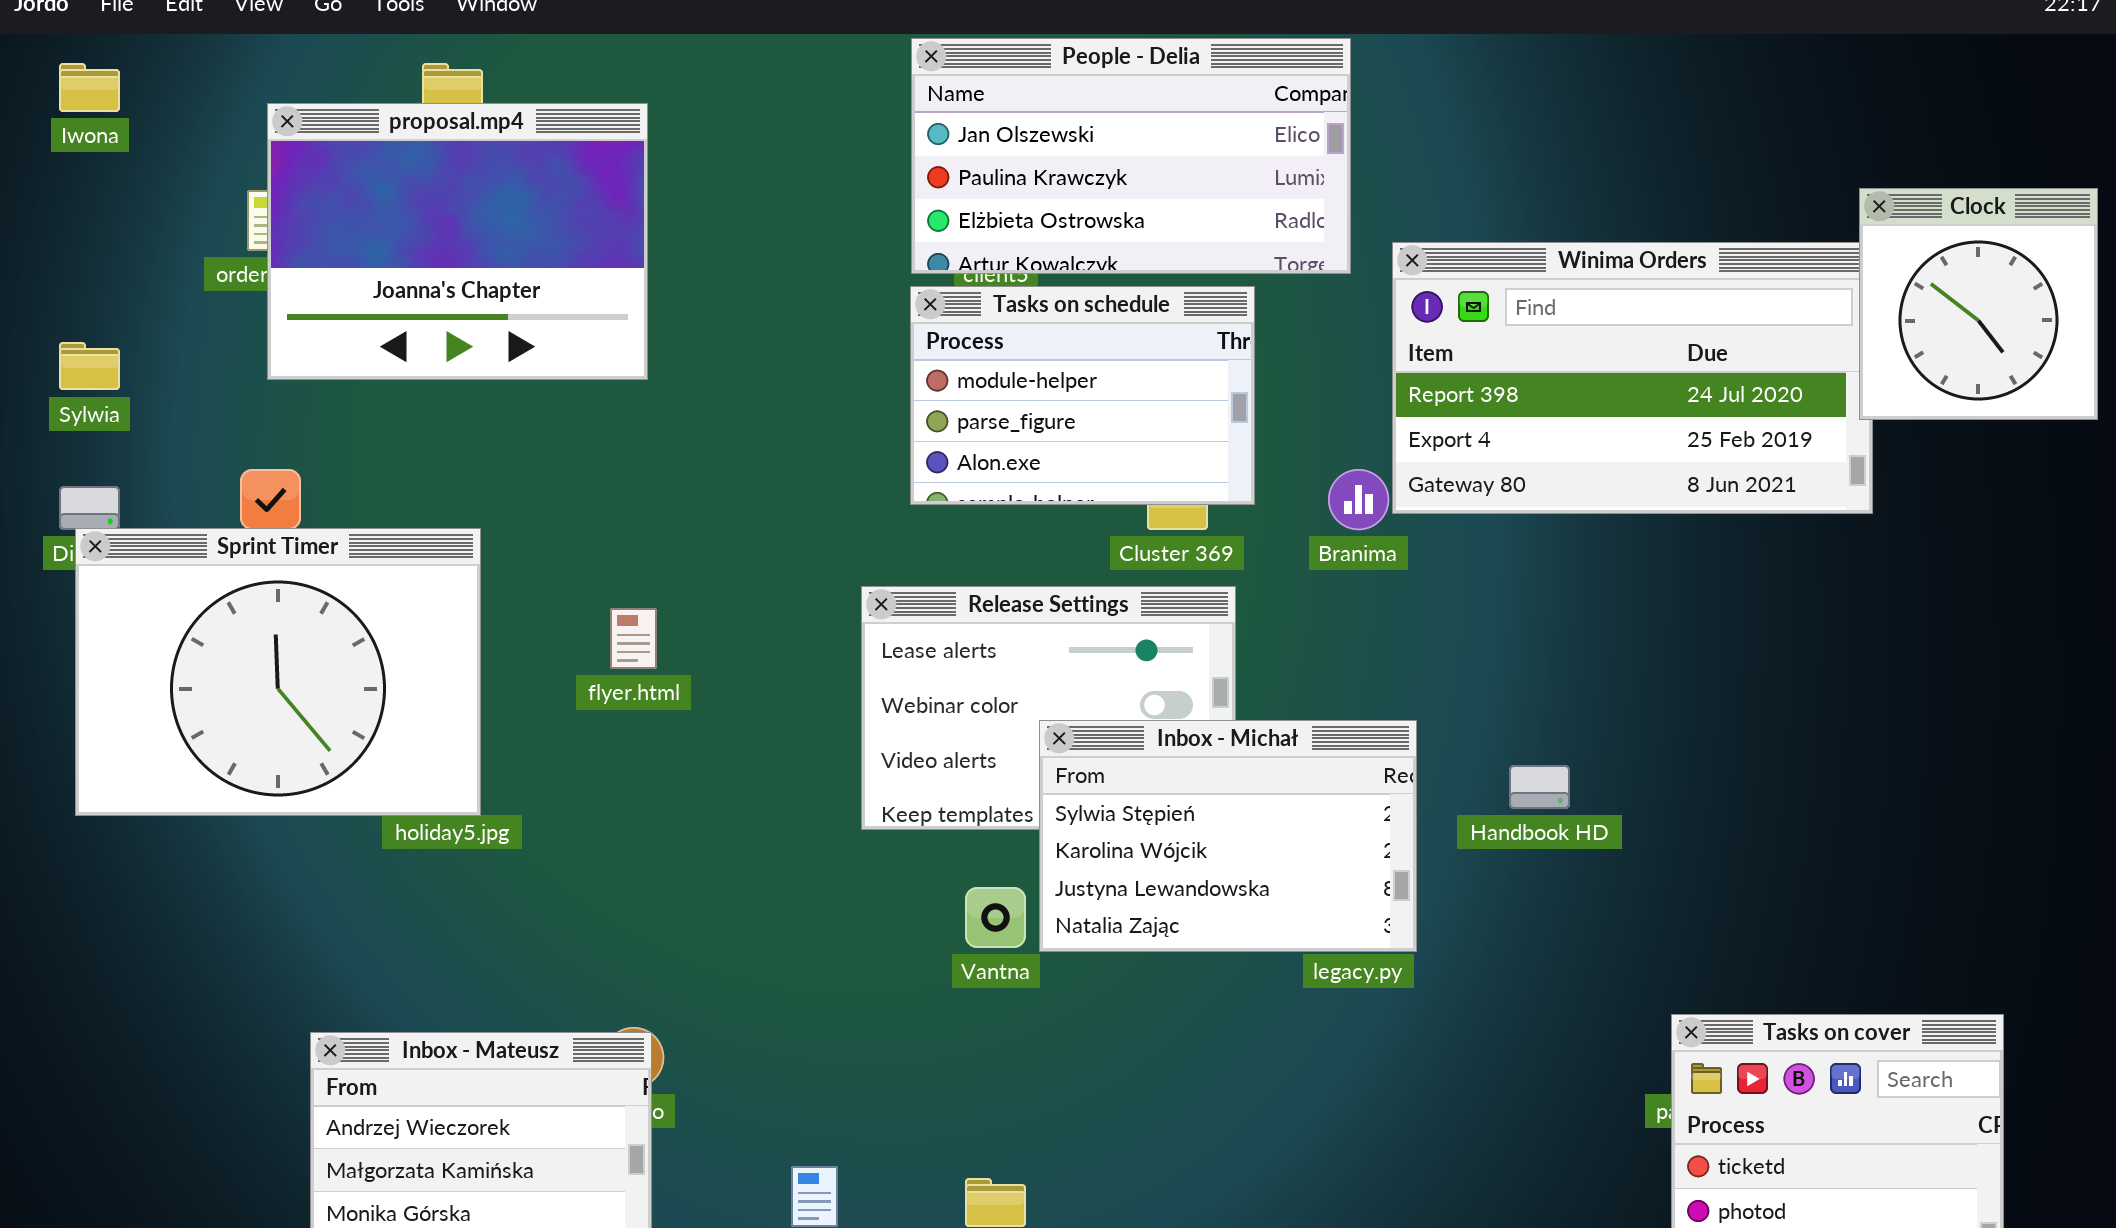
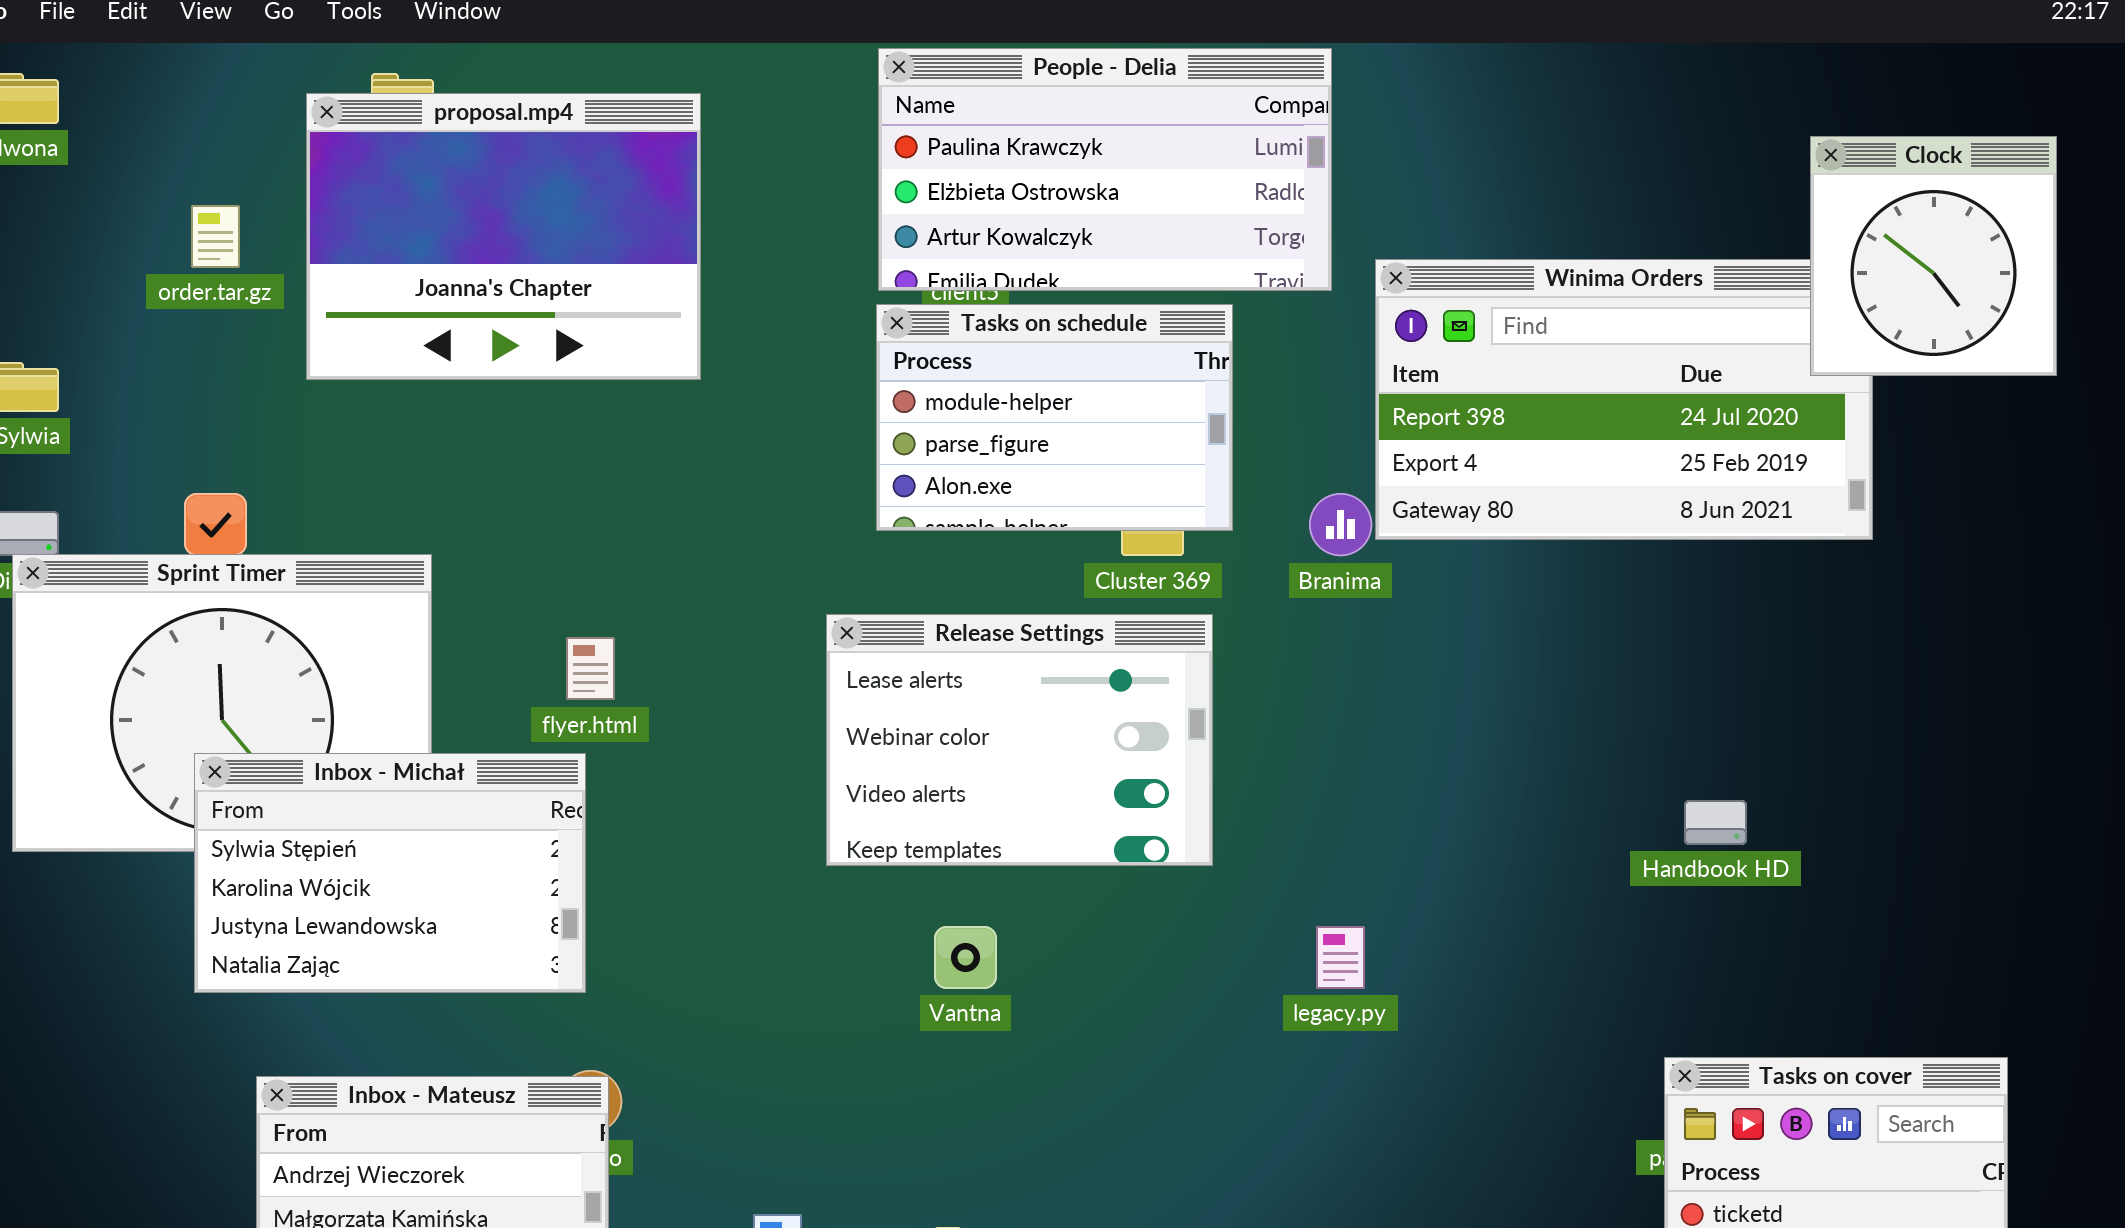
People - Delia: [911,38,1351,274] -> [878,48,1332,291], scrolled down 1 row
proposal.mp4: [267,103,648,380] -> [306,93,701,380], moved
Clock: [1859,188,2098,420] -> [1810,136,2057,376], moved
Inbox - Michał: [1039,720,1417,952] -> [194,753,586,993], moved
Handbook HD: [1509,765,1570,809] -> [1684,800,1747,845], moved

